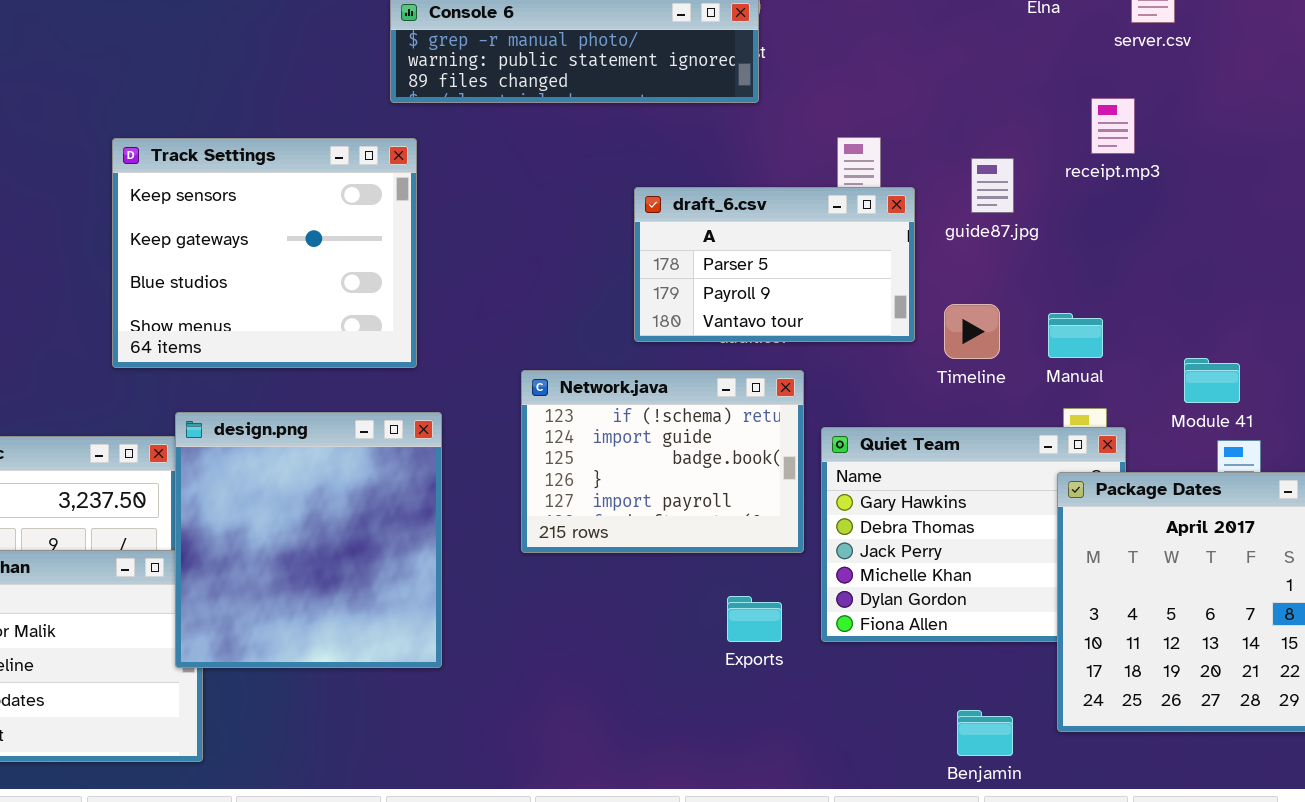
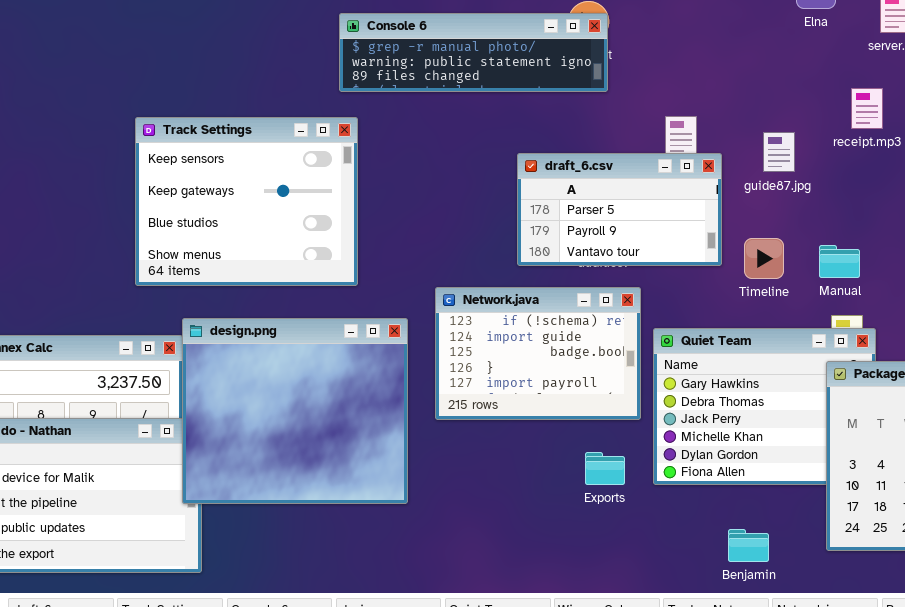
design.png: [175,412,442,668] -> [182,318,408,504], resized
Benjamin: [957,710,1013,756] -> [728,529,769,562], moved

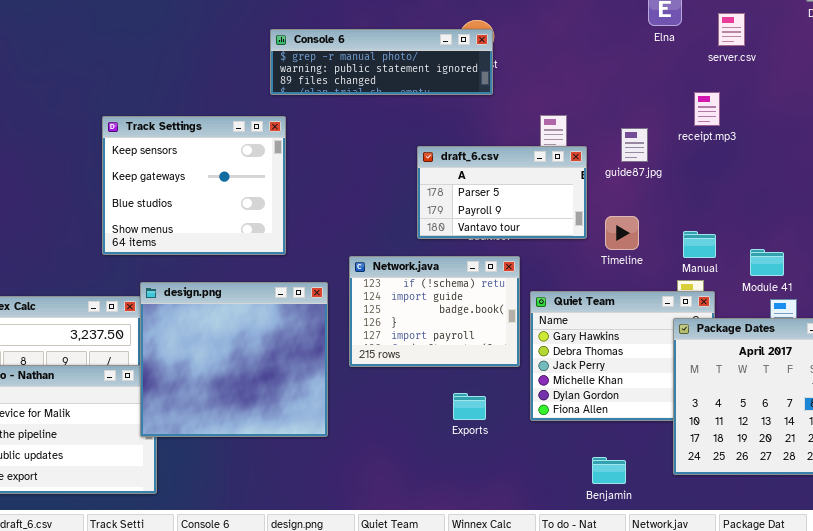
Manual: [819,245,860,278] -> [683,231,716,258], moved
Exports: [585,452,625,485] -> [453,393,486,420], moved

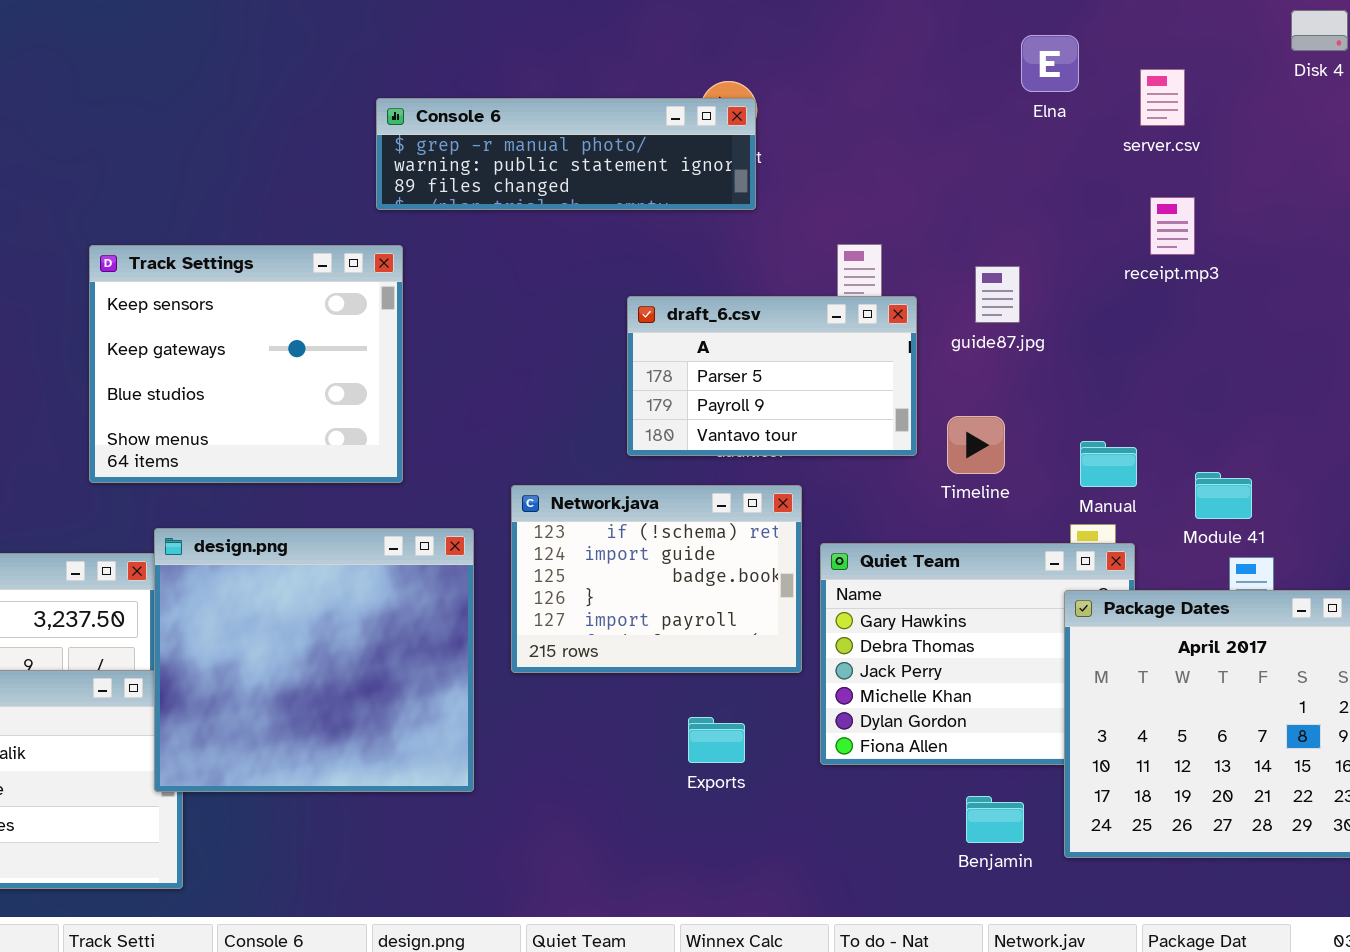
receipt.mp3: [694,92,720,126] -> [1150,197,1195,255], moved
Benjamin: [592,457,626,484] -> [966,796,1024,843], moved

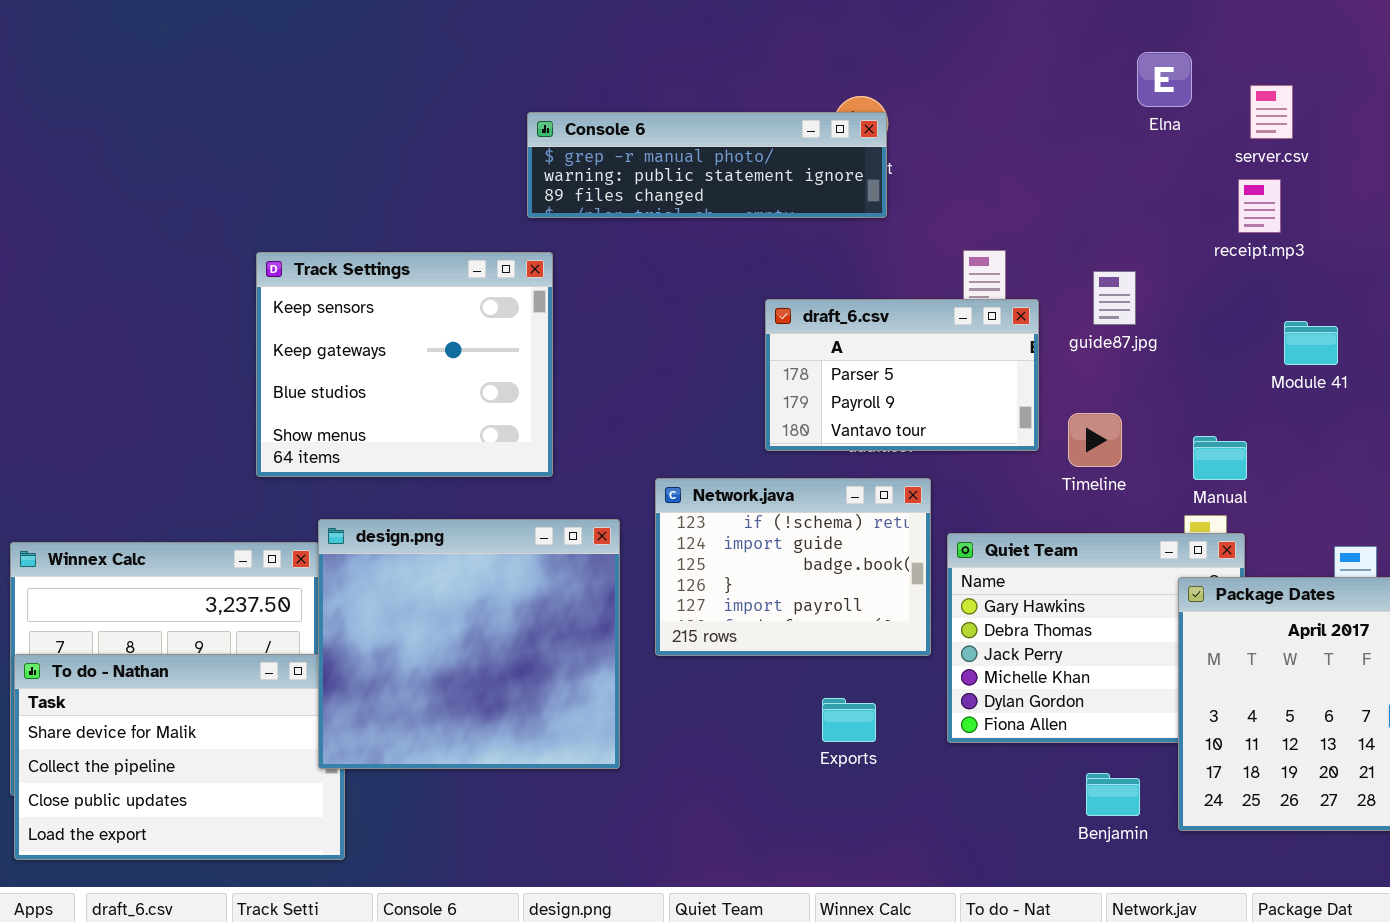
receipt.mp3: [1150,197,1195,255] -> [1238,179,1281,233], moved
Module 41: [1195,472,1252,519] -> [1284,321,1338,365], moved

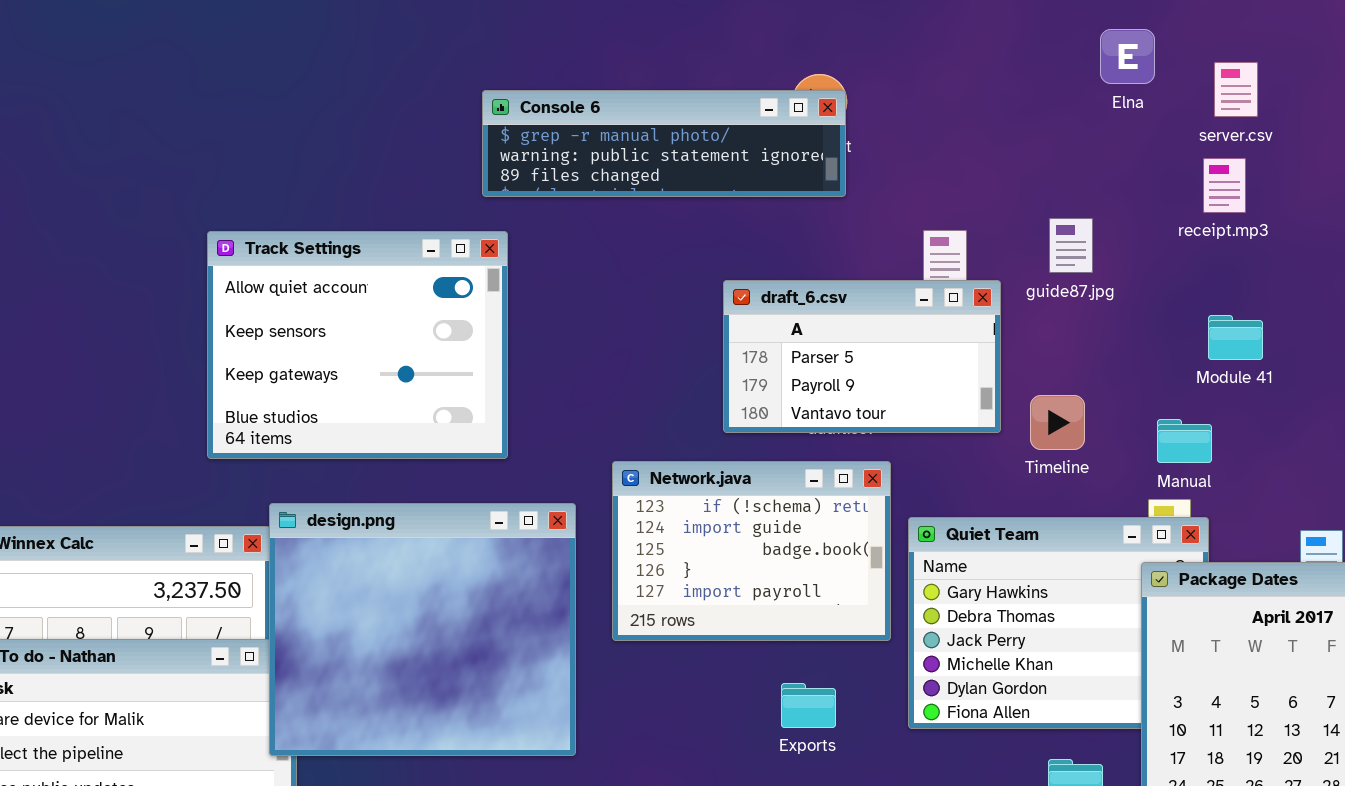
Track Settings: [256,252,553,477] -> [207,231,508,459], scrolled up 1 row
guide87.jpg: [1093,271,1136,325] -> [1049,218,1093,273], moved
Module 41: [1284,321,1338,365] -> [1208,315,1263,360], moved

